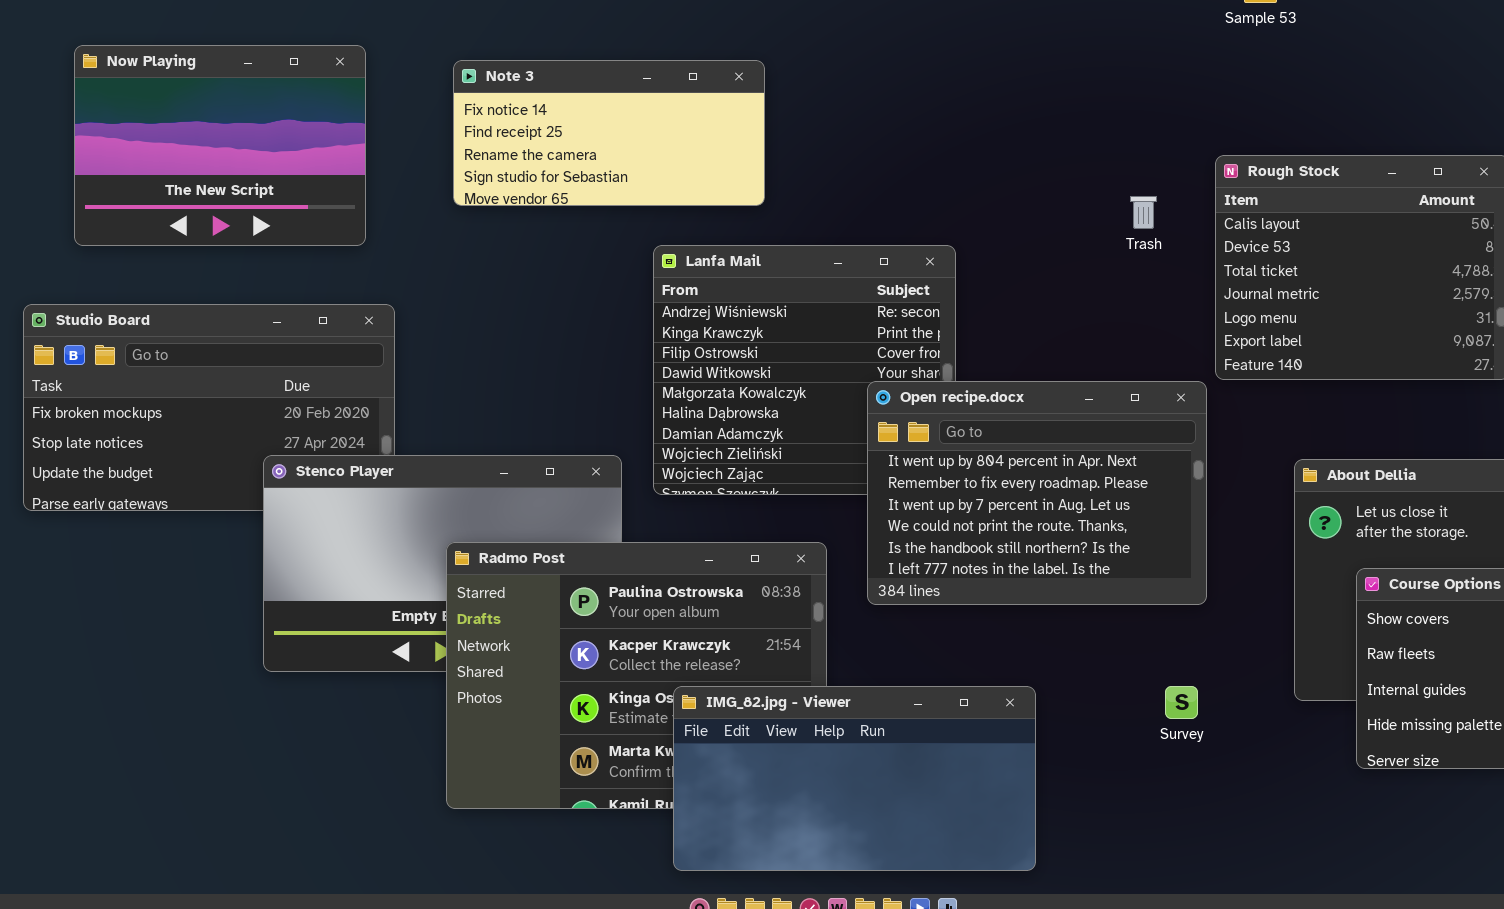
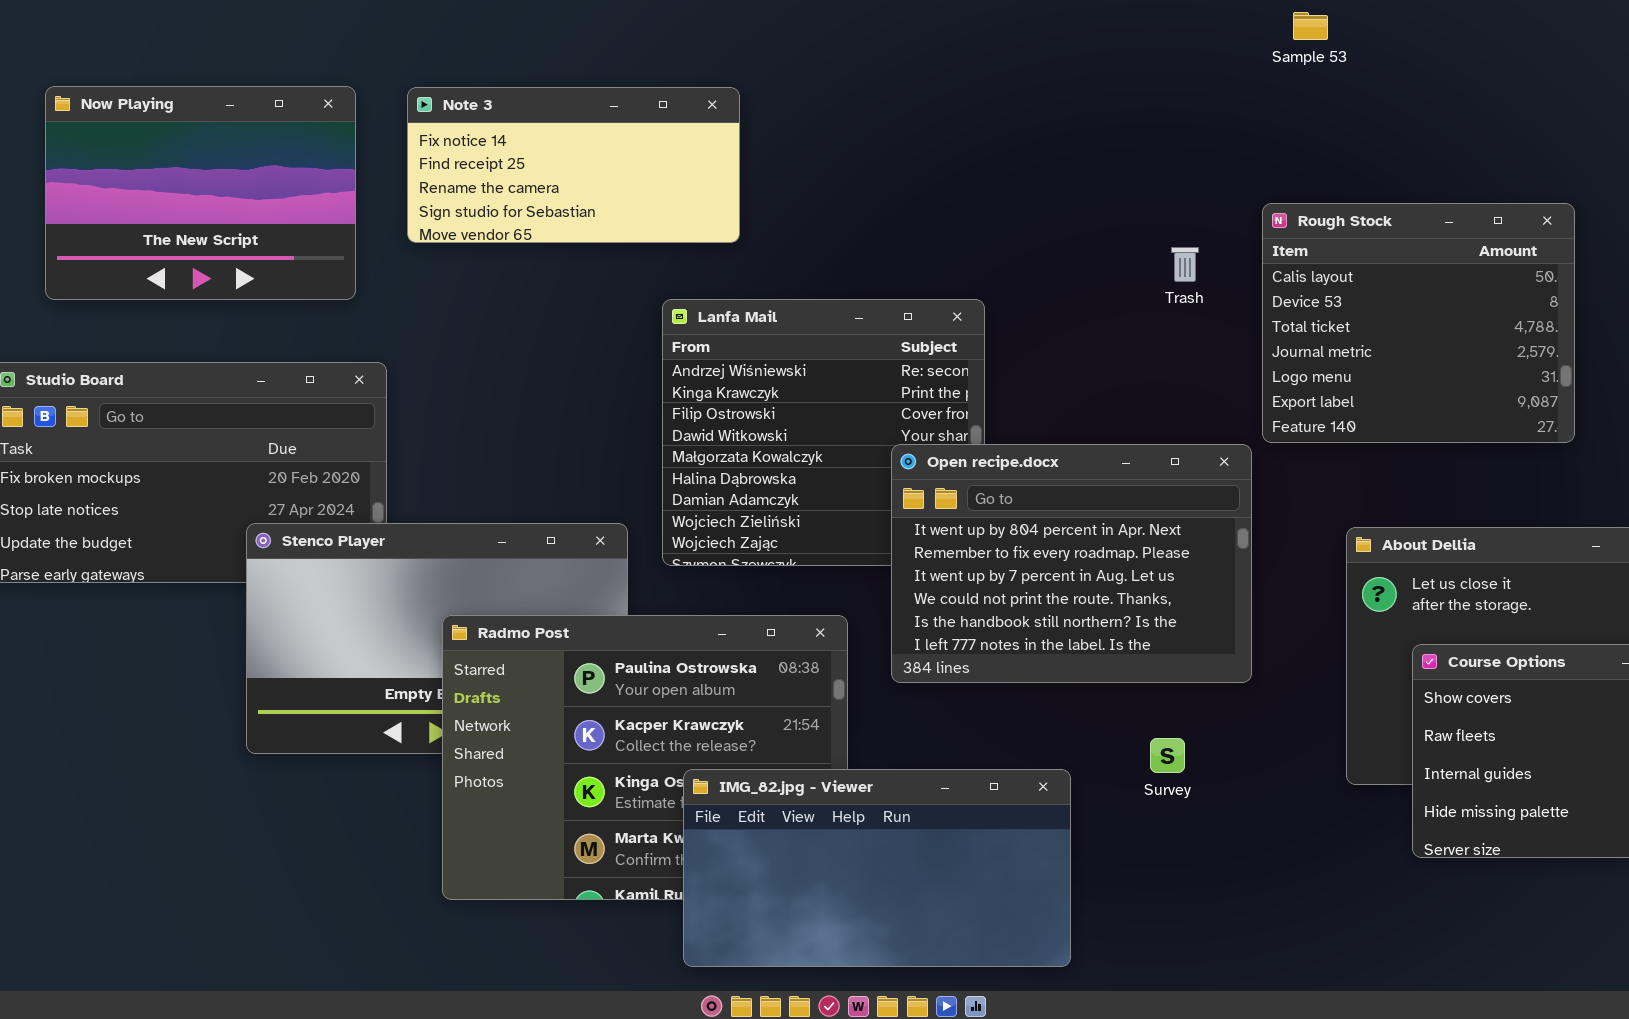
Note 3: [453,60,765,206] -> [407,87,740,243], moved
Survey: [1165,686,1198,719] -> [1150,738,1185,773], moved

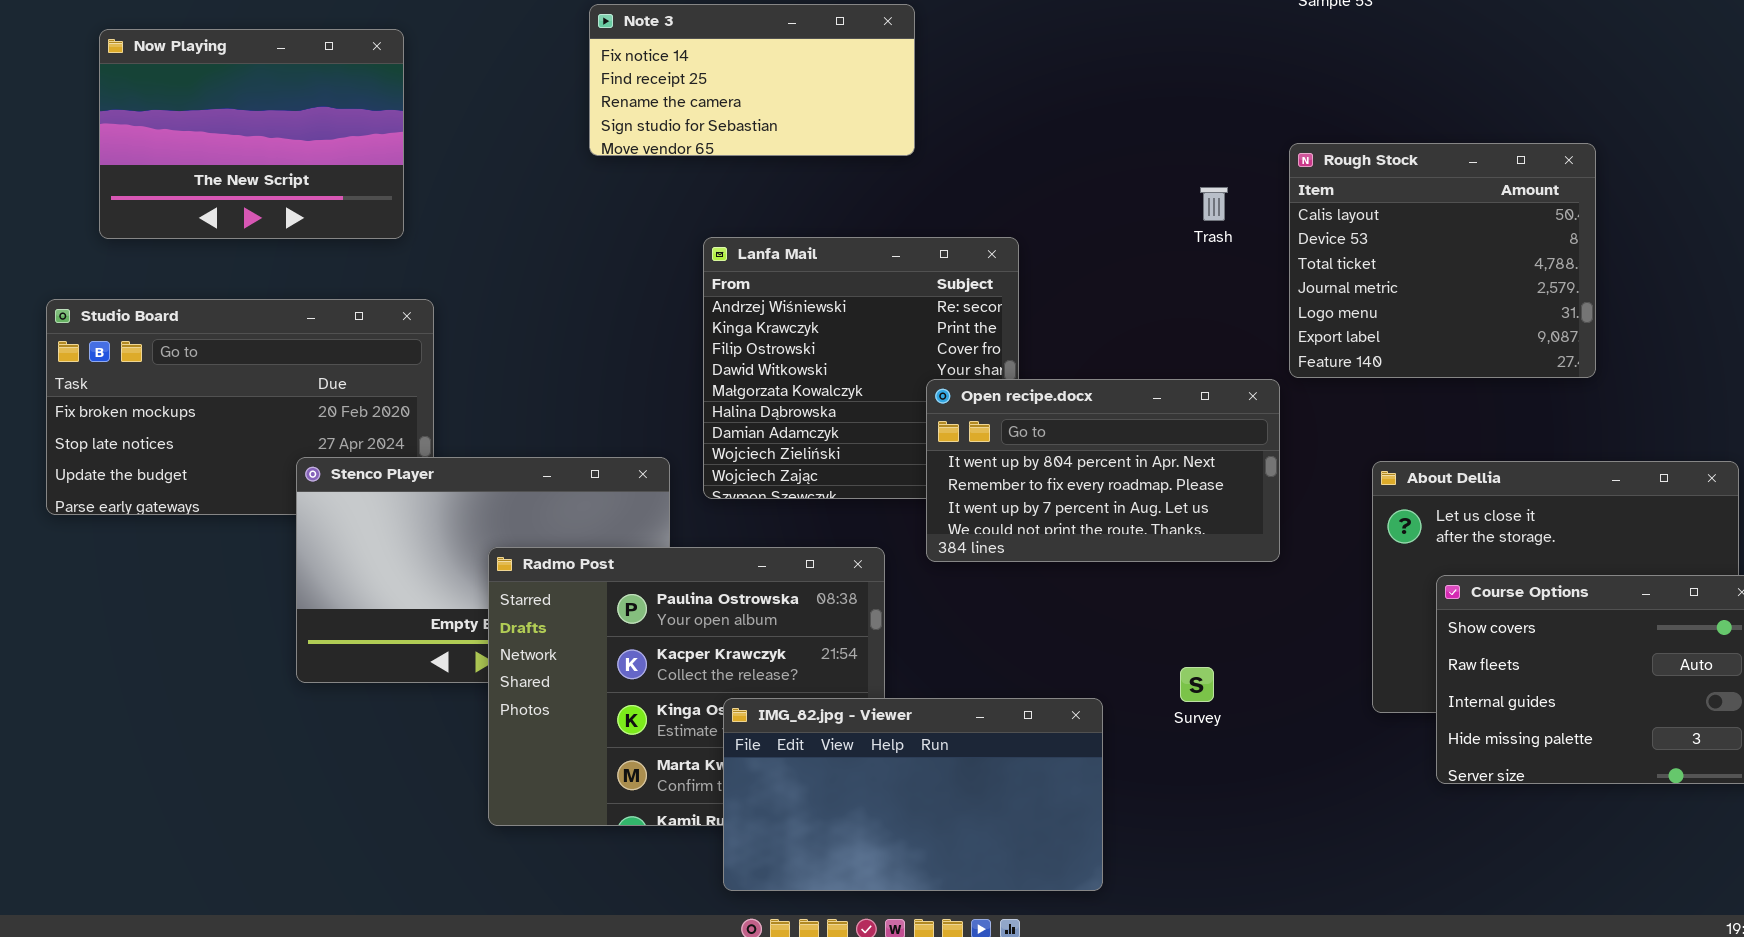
Note 3: [407,87,740,243] -> [589,4,915,156], moved
Open recipe.docx: [891,444,1252,683] -> [926,379,1280,562], resized

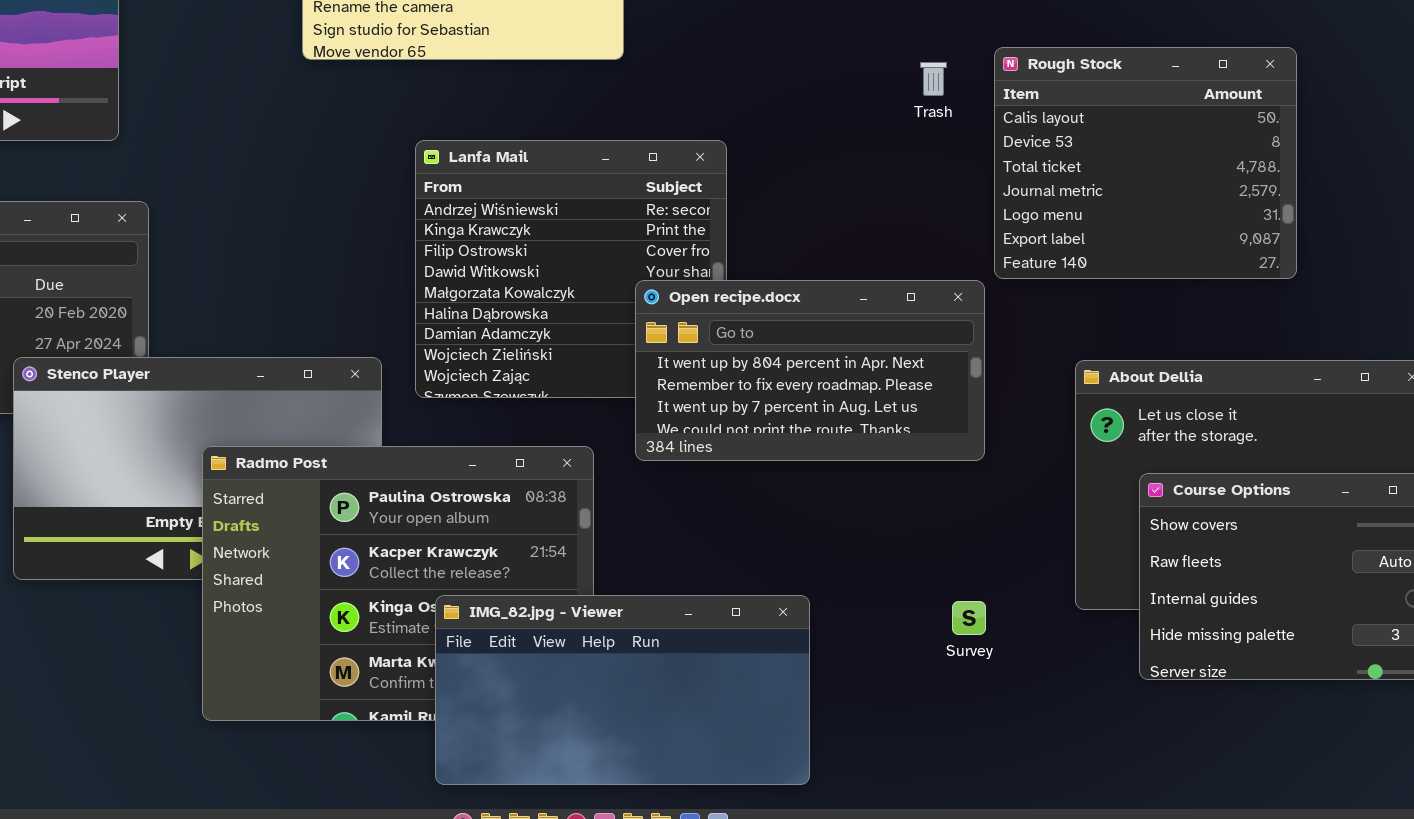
Trash: [1200,187,1228,221] -> [920,62,947,96], moved
Survey: [1180,667,1214,702] -> [952,601,986,635], moved

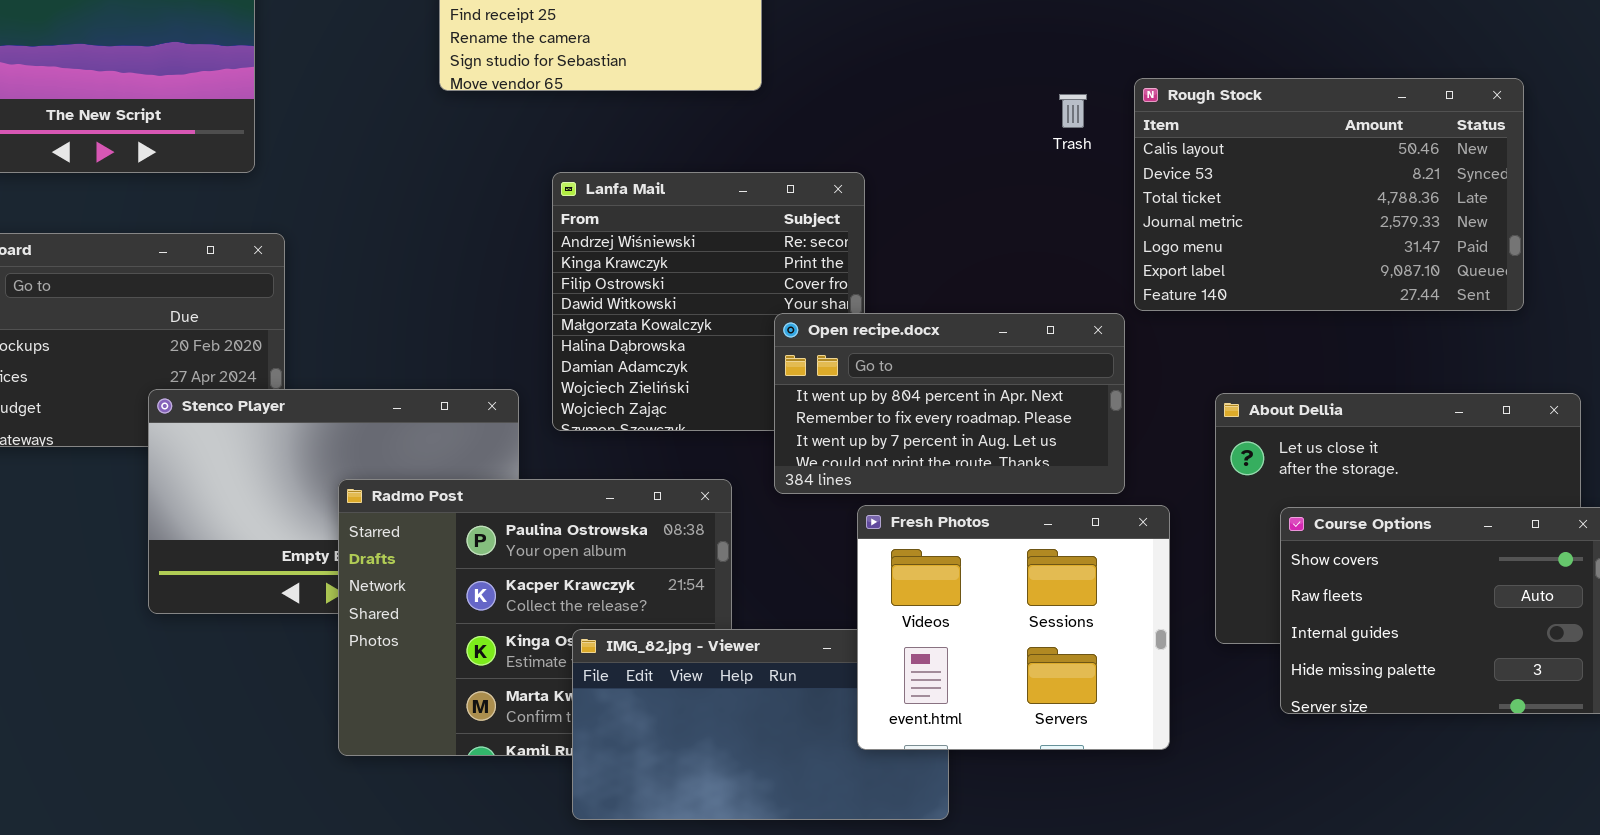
Rough Stock: [994,47,1297,279] -> [1134,78,1524,311], resized
Fresh Photos: none -> [857,505,1170,750], opened

